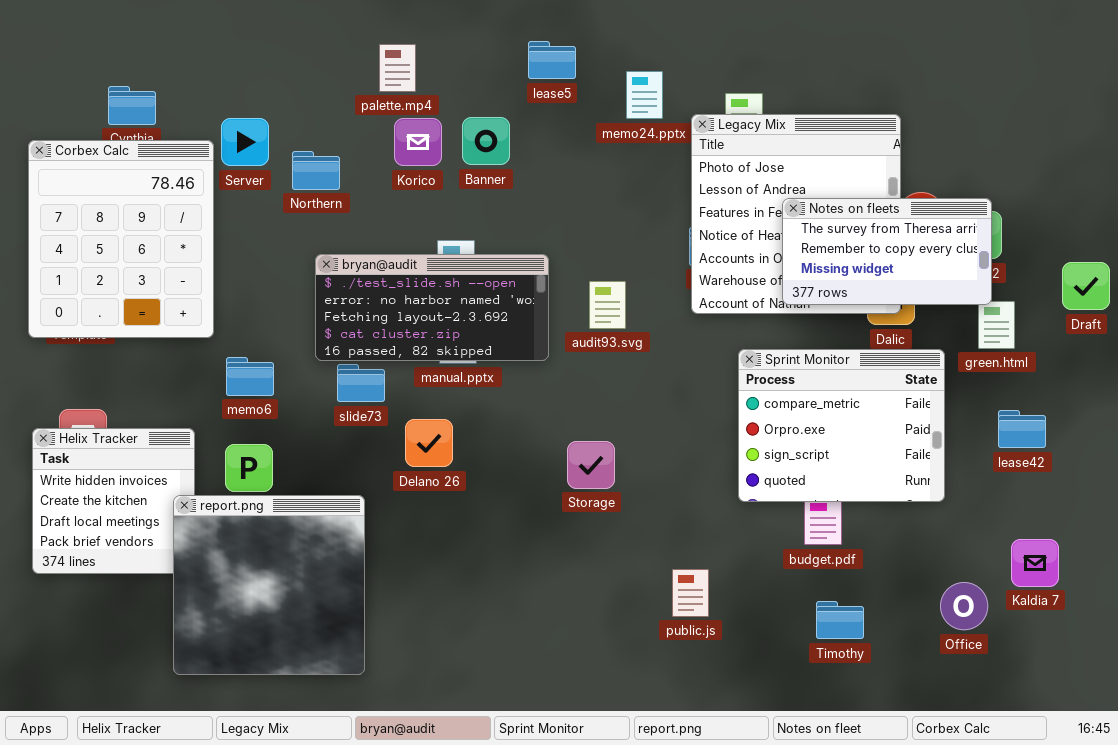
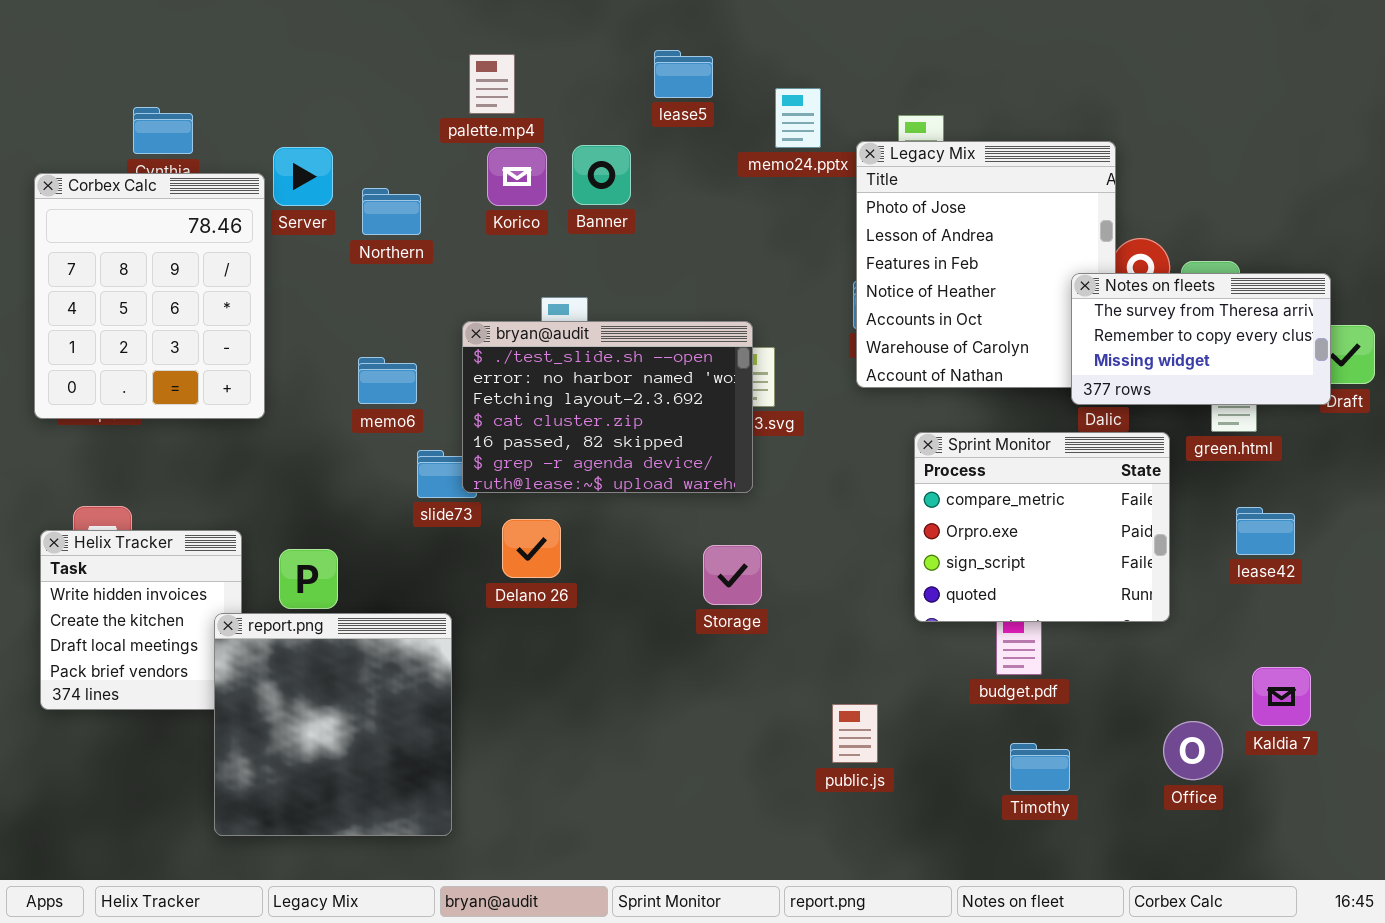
Notes on fleets: [782,198,992,305] -> [1071,273,1331,405], moved
bryan@audit: [315,254,549,361] -> [462,321,753,493], moved, resized
memo6: [226,357,274,396] -> [358,357,417,404], moved

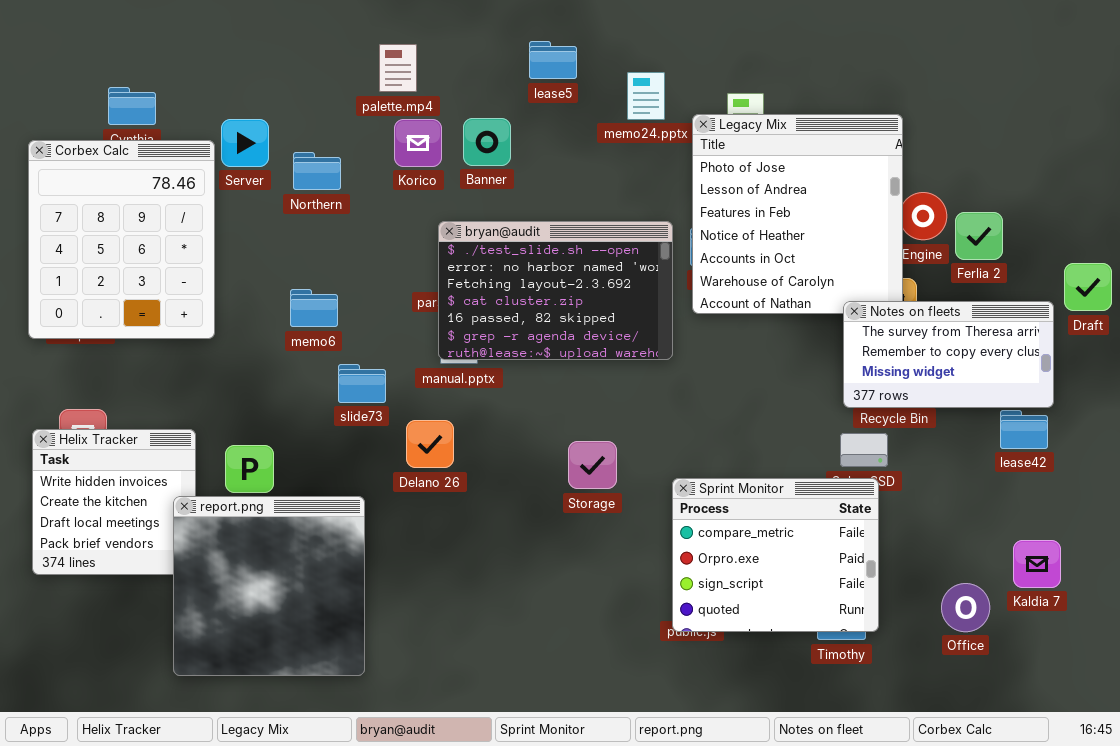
Notes on fleets: [1071,273,1331,405] -> [843,301,1054,408], moved
bryan@audit: [462,321,753,493] -> [438,221,673,360], moved
Sprint Monitor: [914,432,1170,622] -> [672,478,879,632], moved

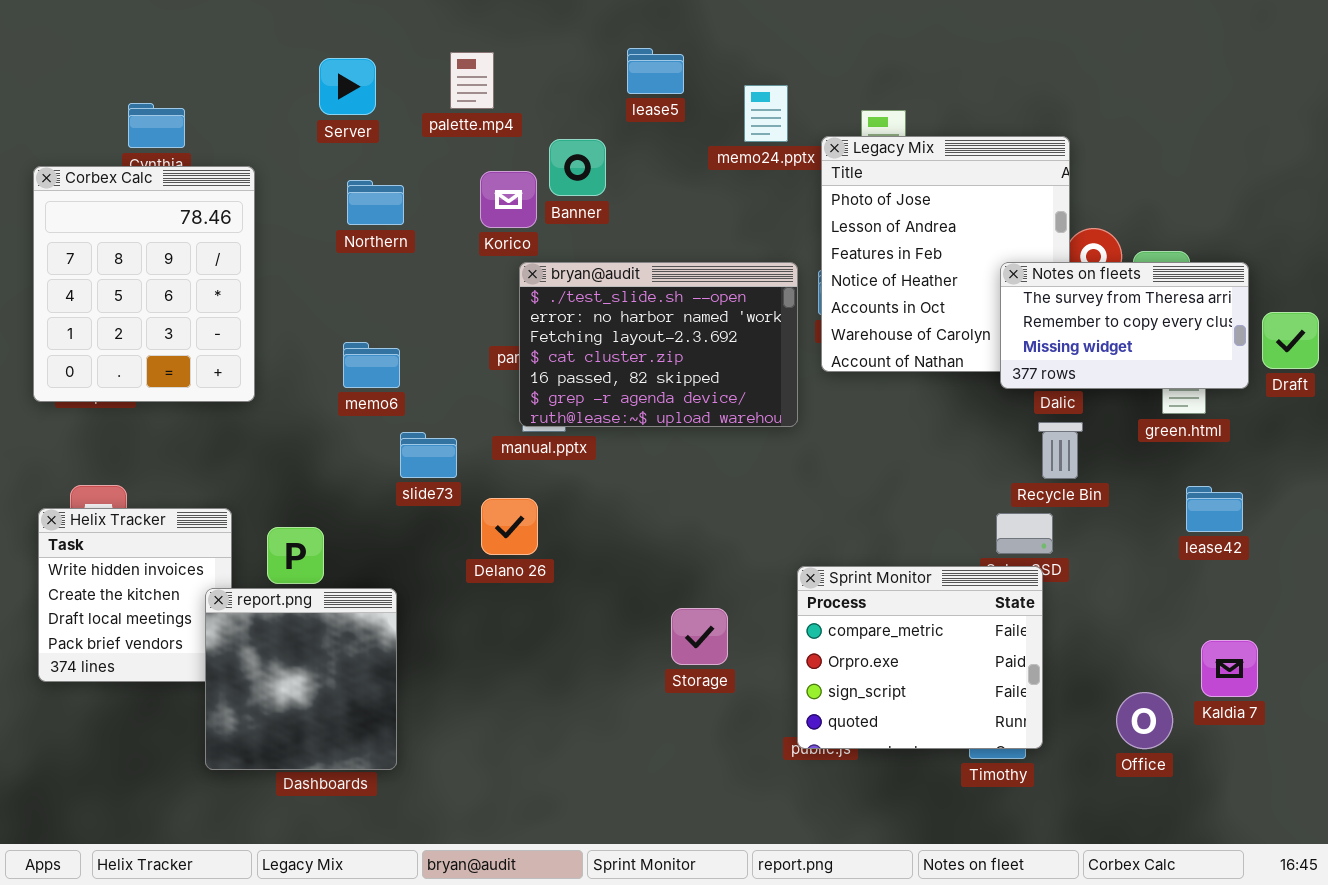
Server: [221,119,269,167] -> [319,58,376,115], moved
Korico: [394,119,442,167] -> [480,171,537,228], moved
Notes on fleets: [843,301,1054,408] -> [1000,262,1249,389], moved
Storage: [568,441,617,489] -> [671,608,728,665], moved
report.png: [173,496,365,676] -> [205,588,397,770], resized

